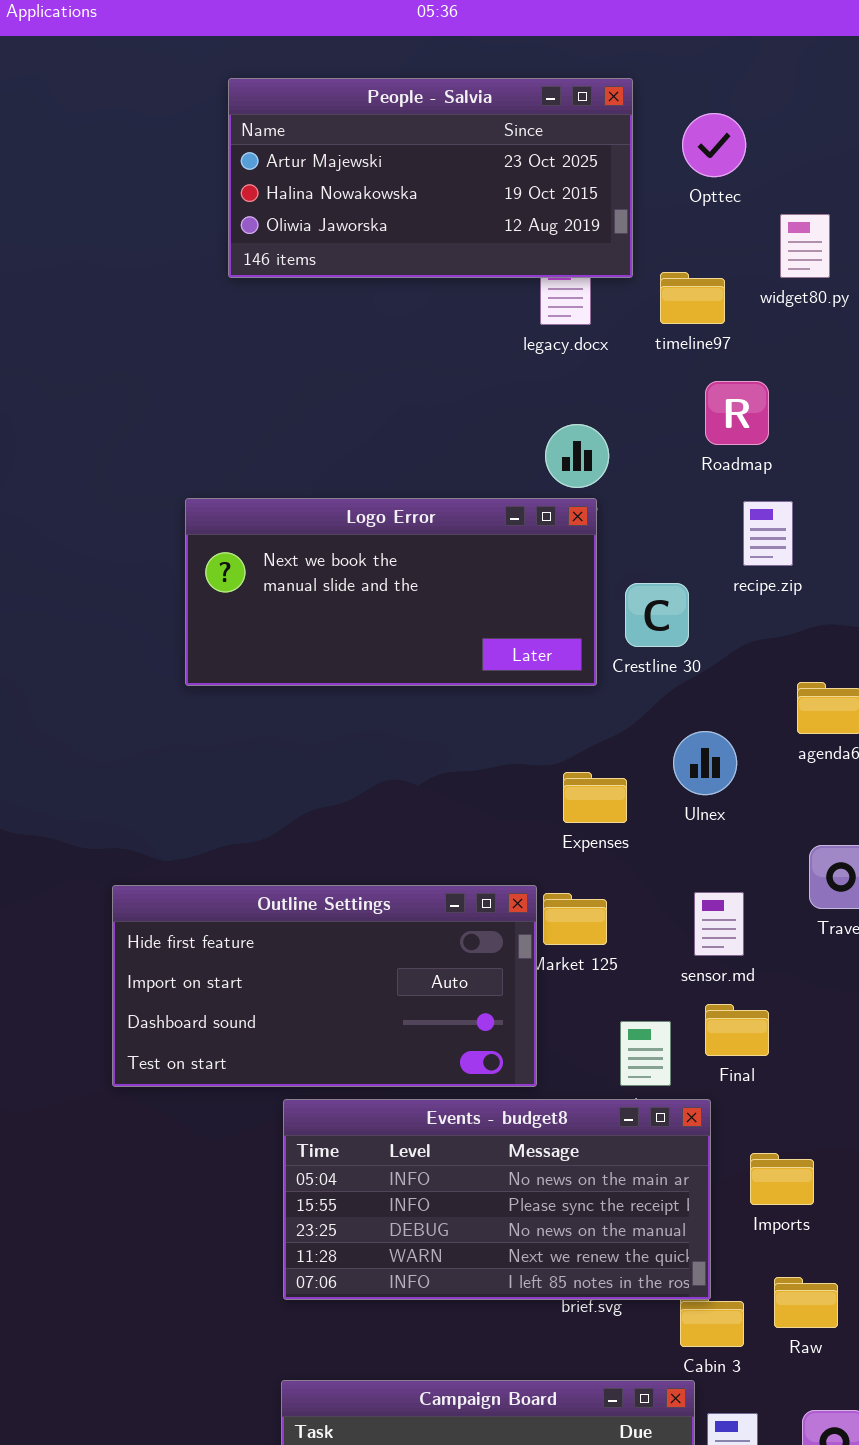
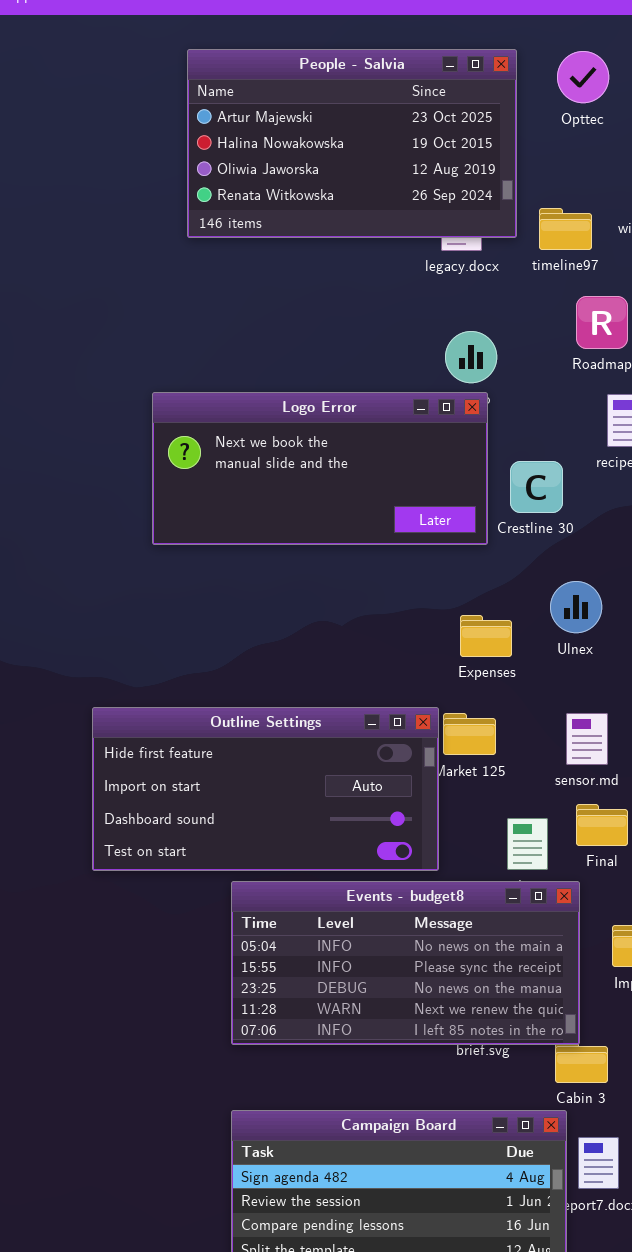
People - Salvia: [228,78,633,278] -> [187,49,517,238], resized
Opttec: [682,113,746,177] -> [557,51,609,103], moved

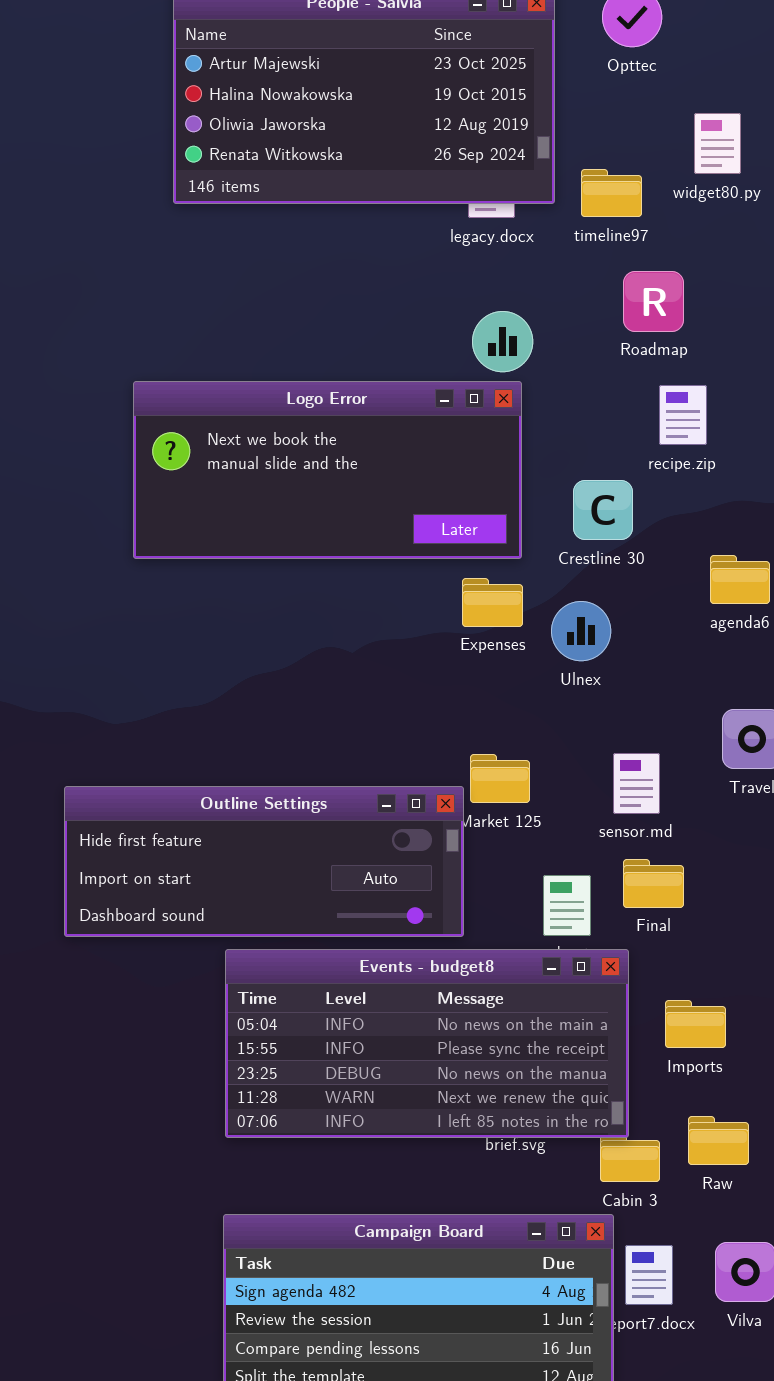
Crestline 30: [510,461,563,513] -> [573,480,633,540], moved
Ulnex: [550,581,602,633] -> [551,601,611,661], moved
Expenses: [460,615,512,657] -> [462,578,523,627], moved
Outline Settings: [92,707,439,871] -> [64,786,464,937], resized

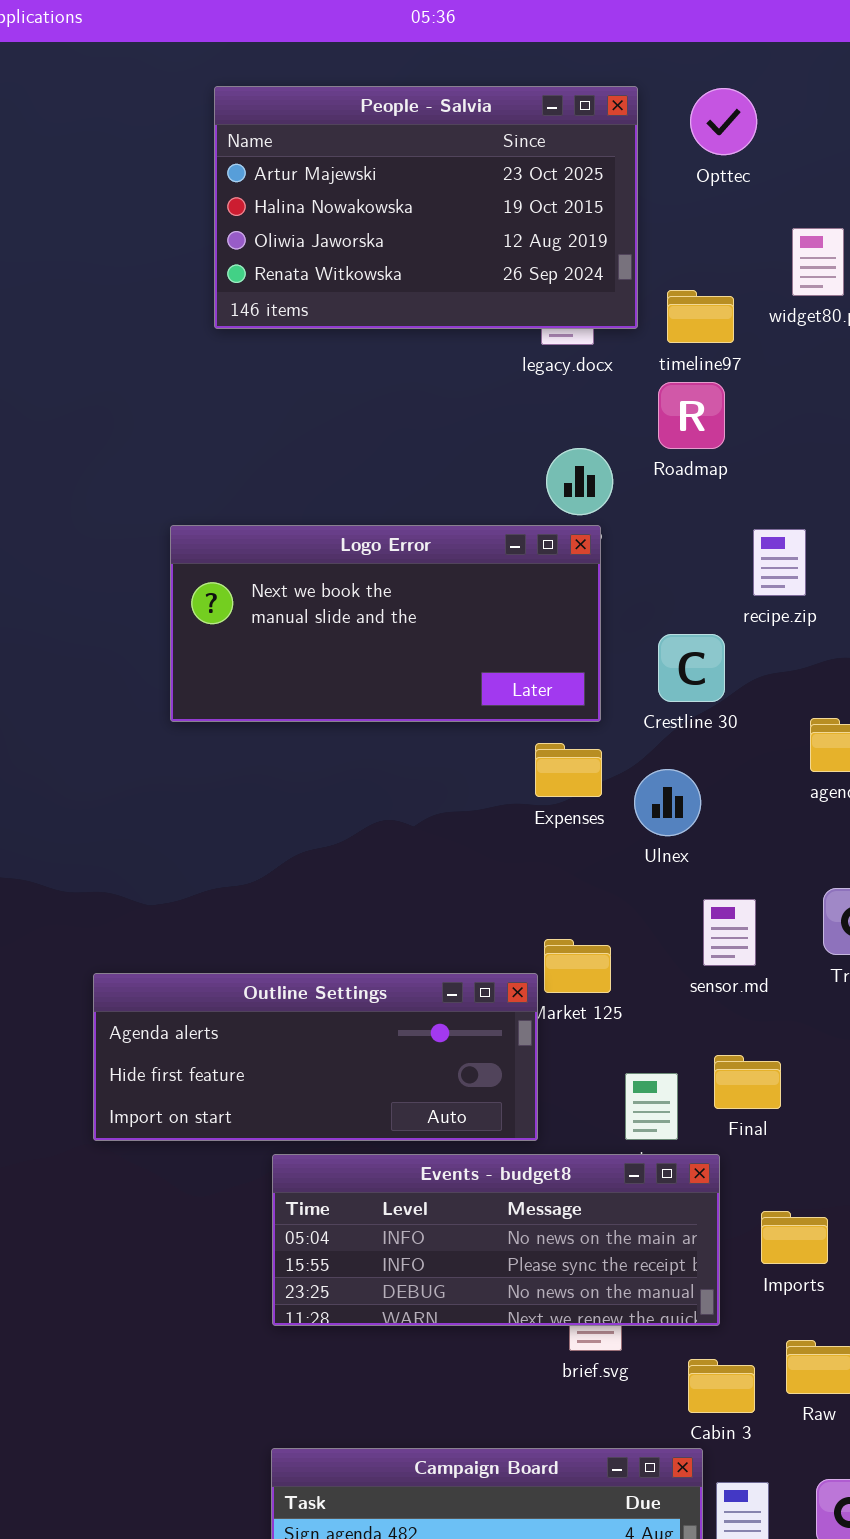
Roadmap: [623,271,684,332] -> [658,382,725,449], moved
sensor.md: [613,753,660,814] -> [703,899,756,966], moved
Outline Settings: [64,786,464,937] -> [93,973,538,1141], scrolled up 1 row
Events - budget8: [225,949,629,1138] -> [272,1154,720,1326], resized

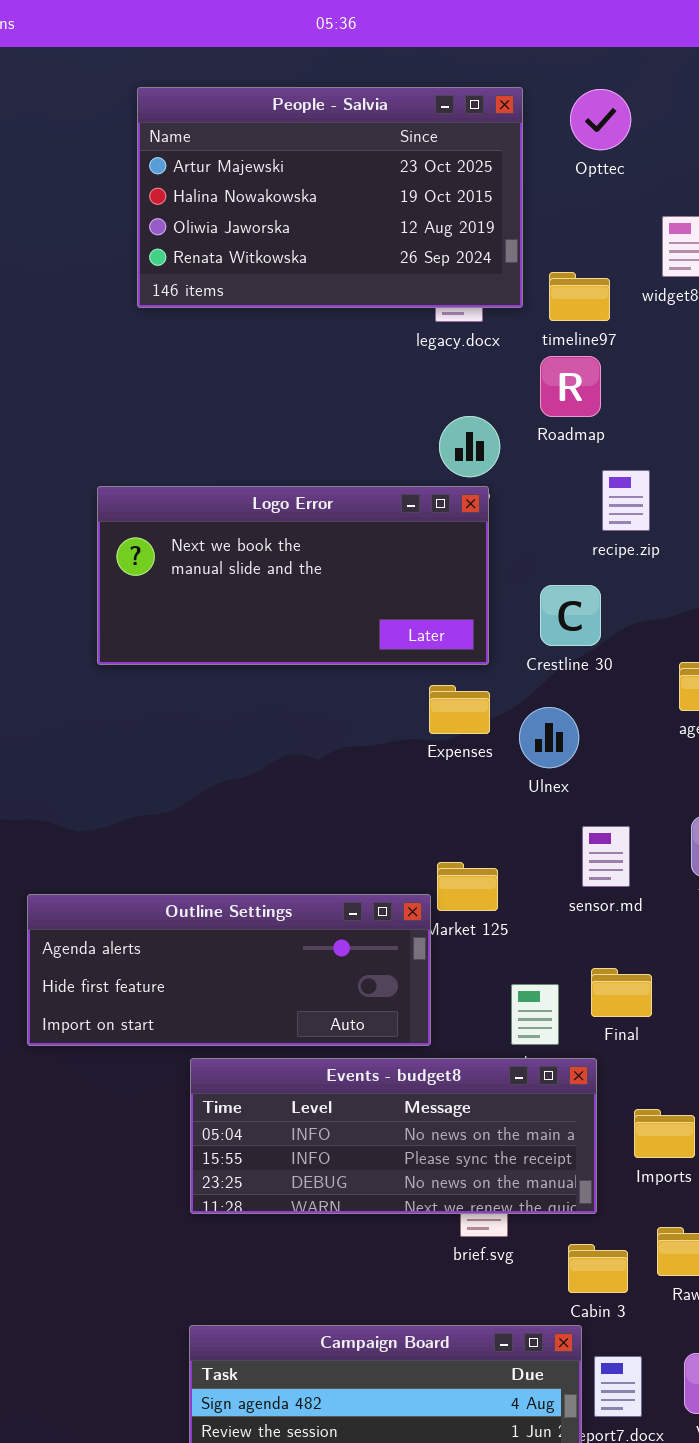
recipe.zip: [753,529,806,596] -> [602,470,650,531], moved

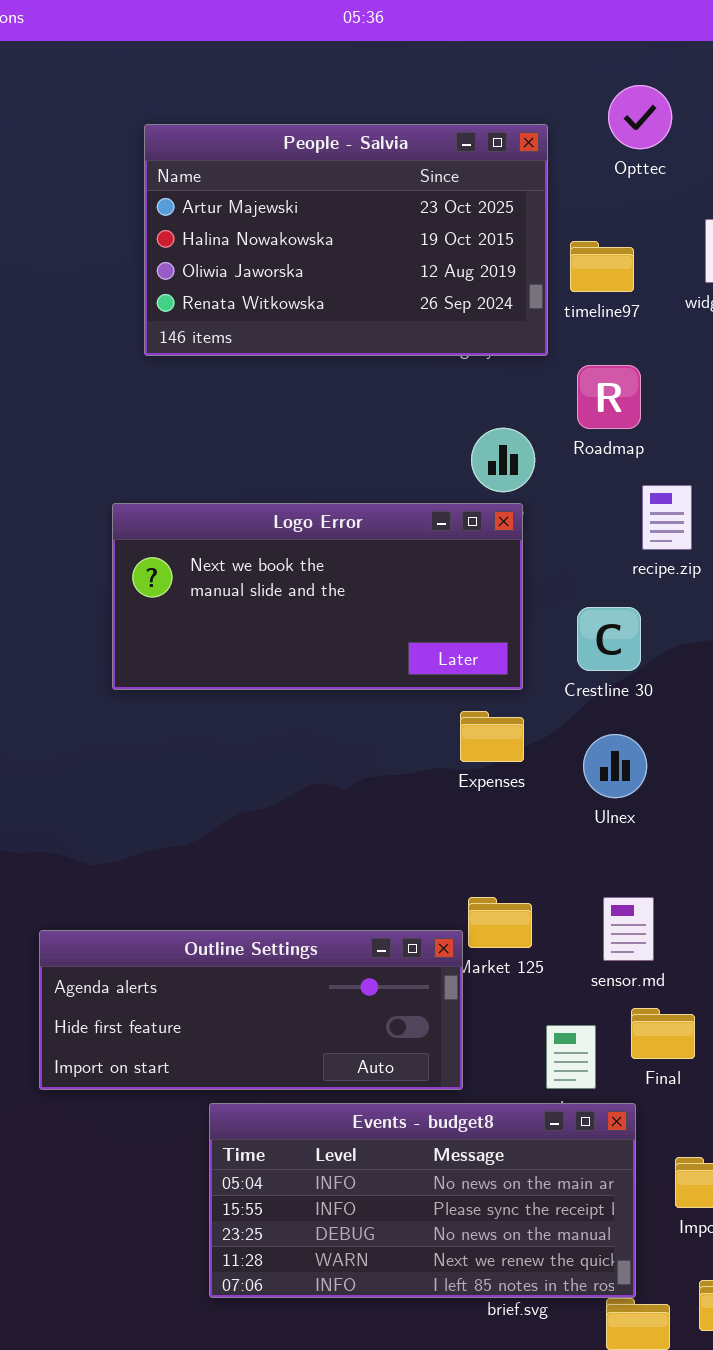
People - Salvia: [137,87,523,308] -> [144,124,548,356], moved
timeline97: [549,272,610,321] -> [570,241,634,292], moved
Ulnex: [519,707,579,768] -> [583,734,647,798], moved
sensor.md: [582,826,630,887] -> [603,897,654,961], moved
Events - budget8: [190,1058,597,1214] -> [209,1103,636,1298], resized

